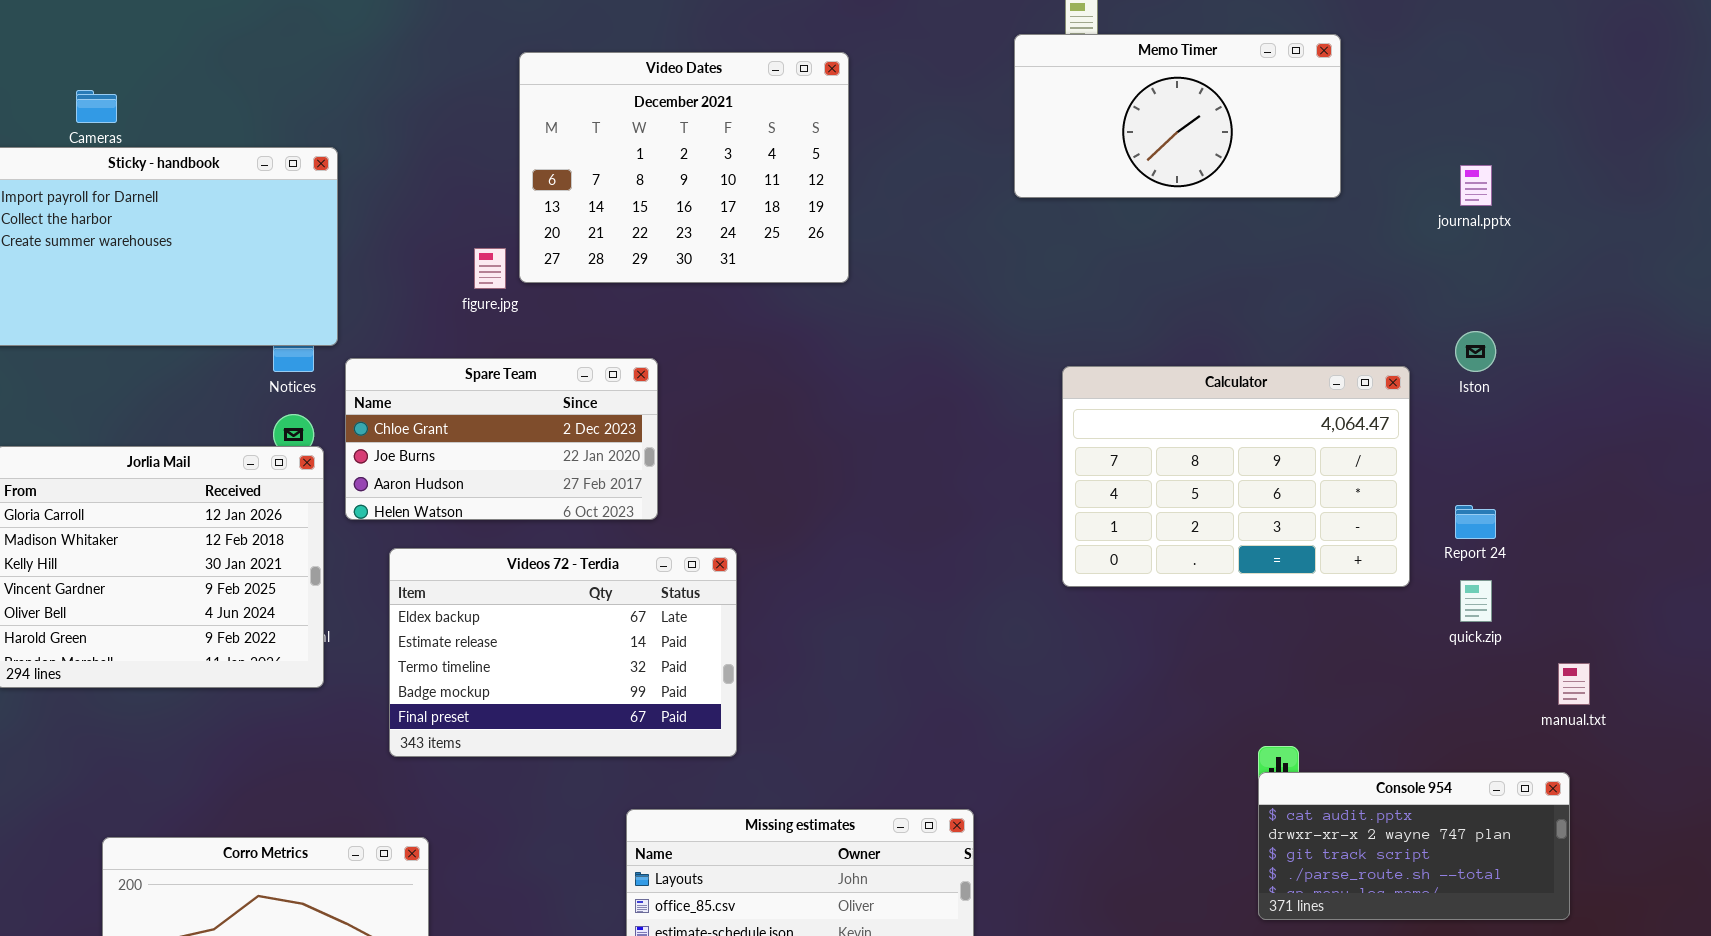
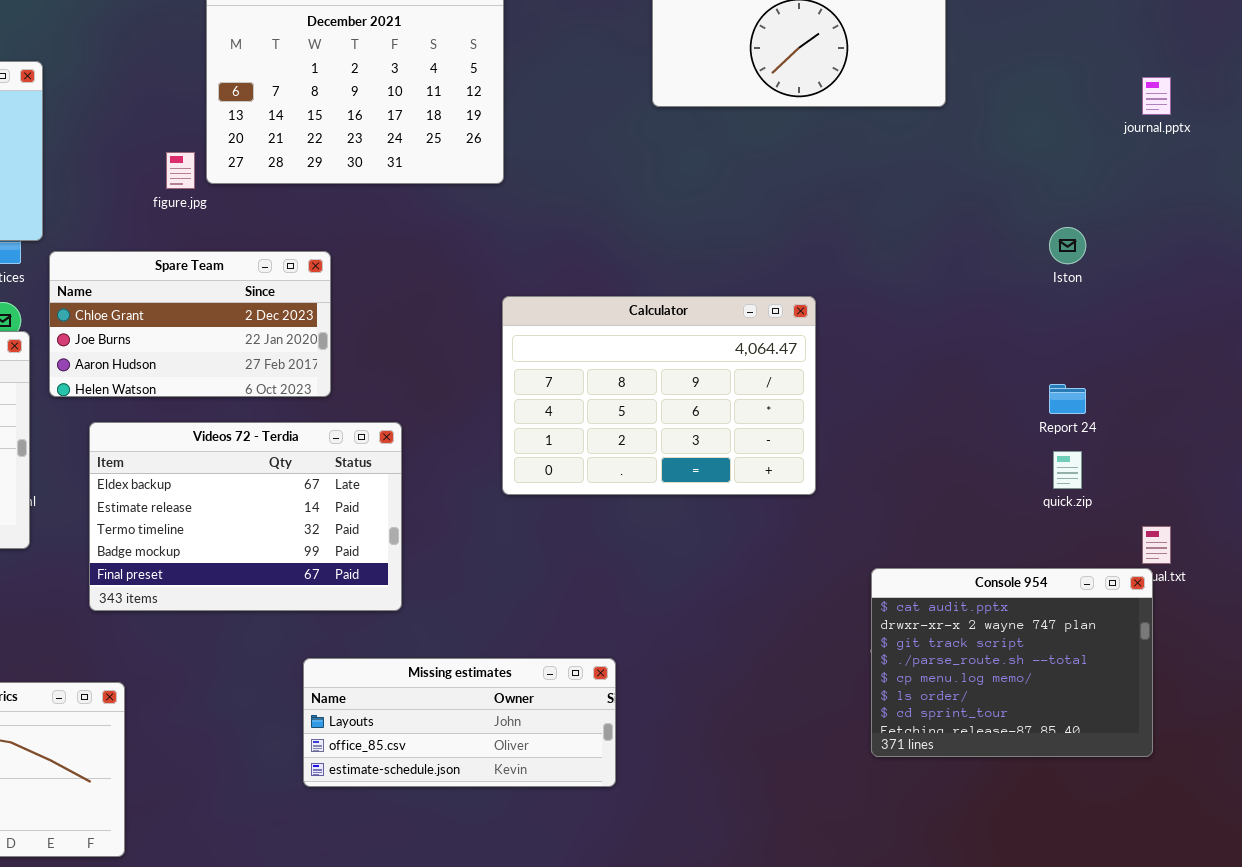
journal.pptx: [1460,165,1492,206] -> [1142,77,1171,115], moved
Calculator: [1062,366,1410,587] -> [502,296,816,495], moved
Console 954: [1258,772,1570,920] -> [871,568,1153,757], resized

